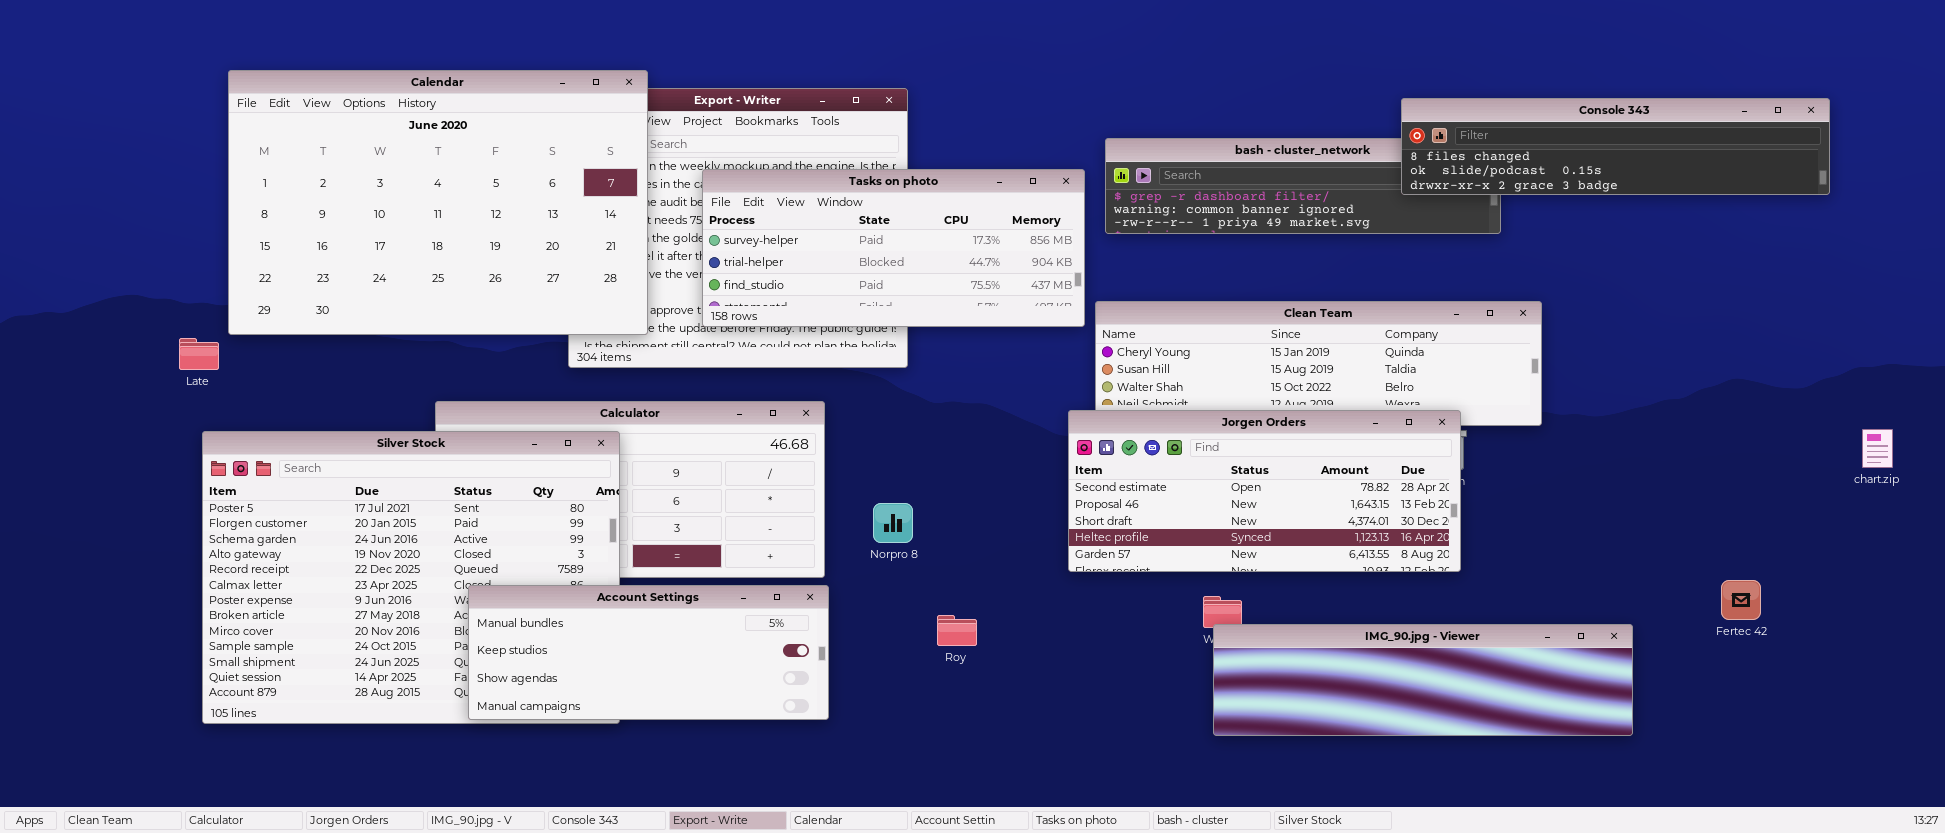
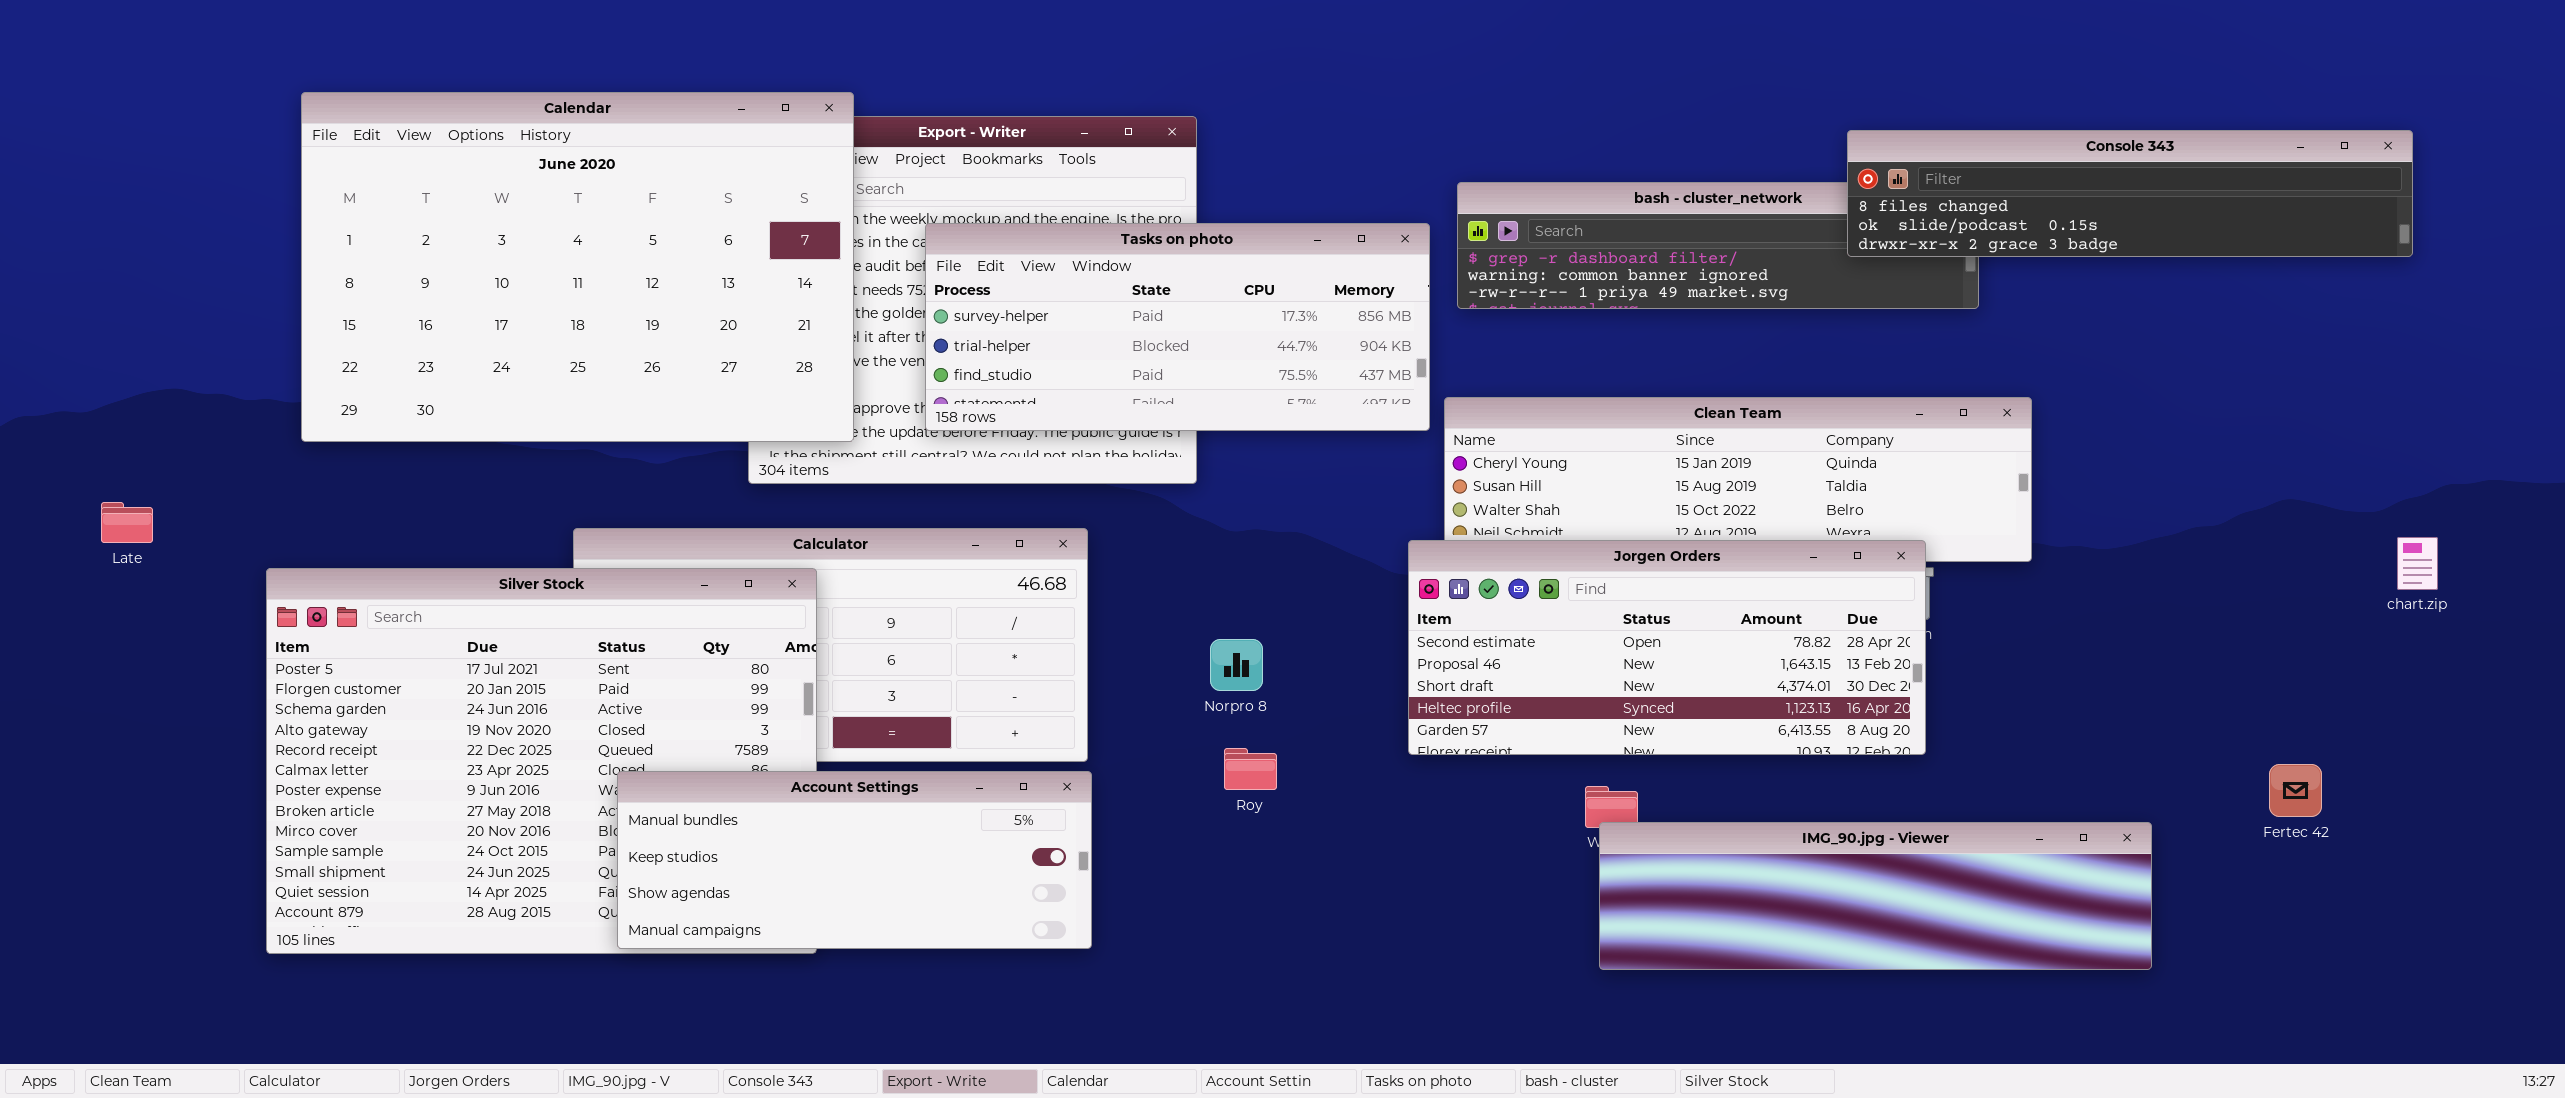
Late: [179,338,219,370] -> [101,502,153,543], moved
chart.zip: [1862,429,1893,468] -> [2397,537,2438,590], moved
Norpro 8: [873,503,913,543] -> [1210,639,1263,691], moved
Roy: [937,615,977,646] -> [1224,748,1277,790], moved

